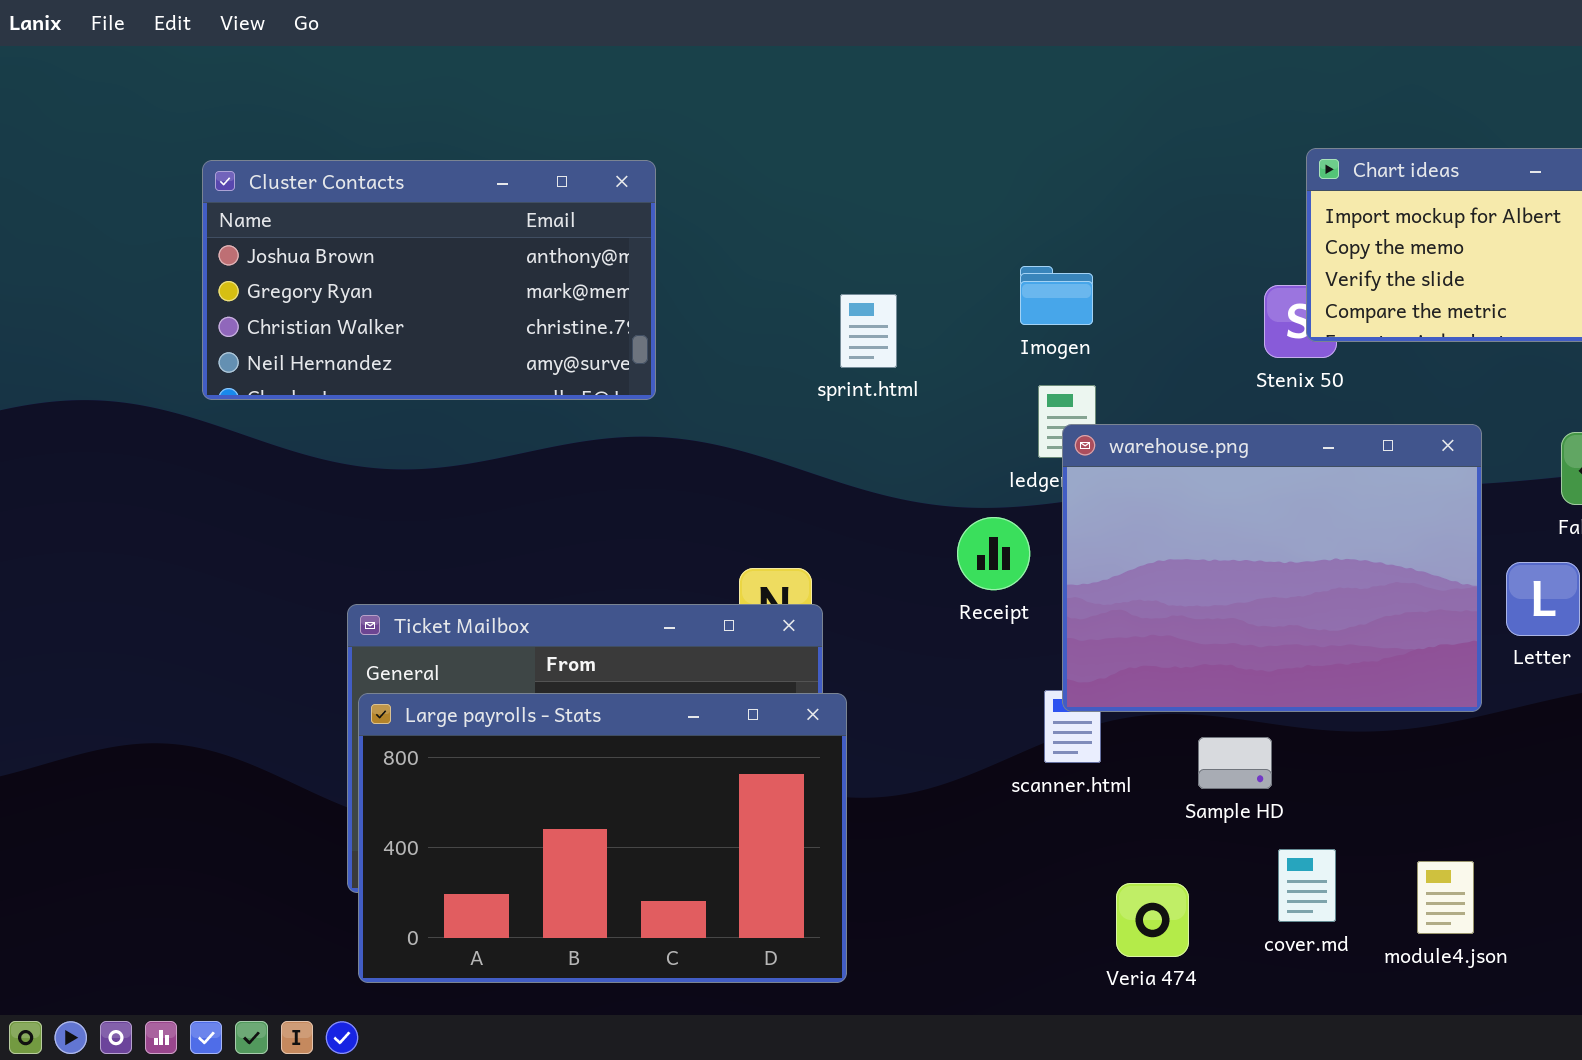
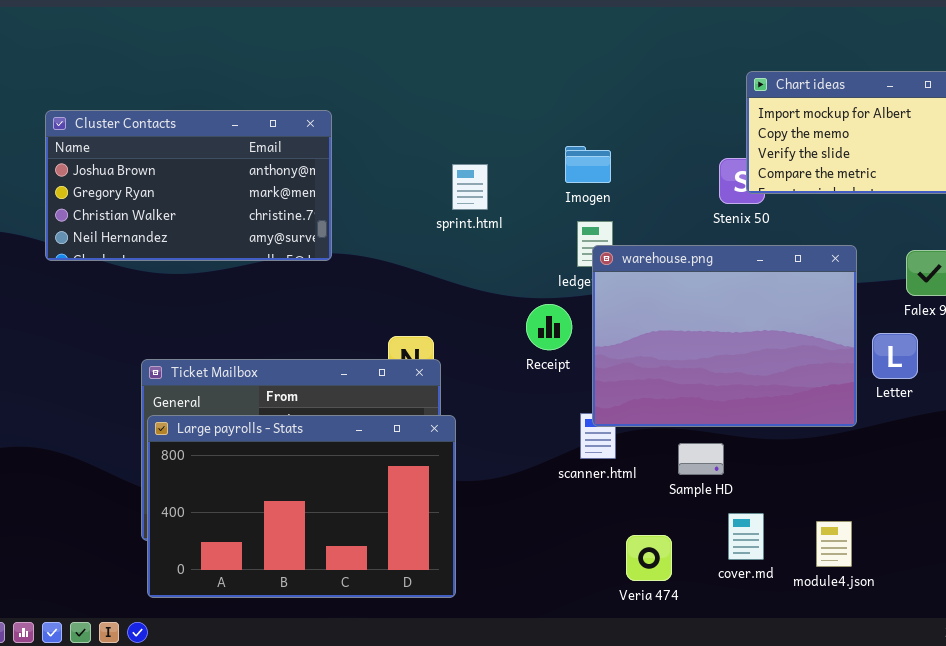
Cluster Contacts: [202,160,656,400] -> [45,110,332,261], moved

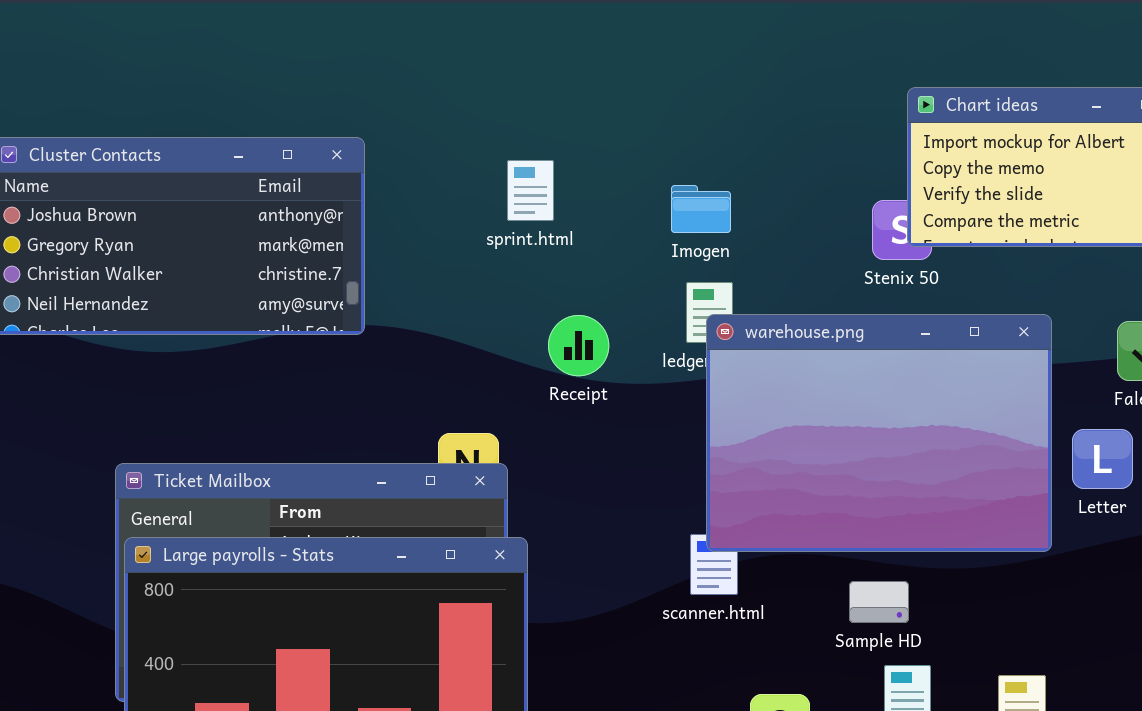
sprint.html: [452,164,488,210] -> [507,160,554,221], moved
Receipt: [526,304,572,350] -> [548,315,609,376], moved
Sample HD: [678,443,724,475] -> [849,581,909,623], moved

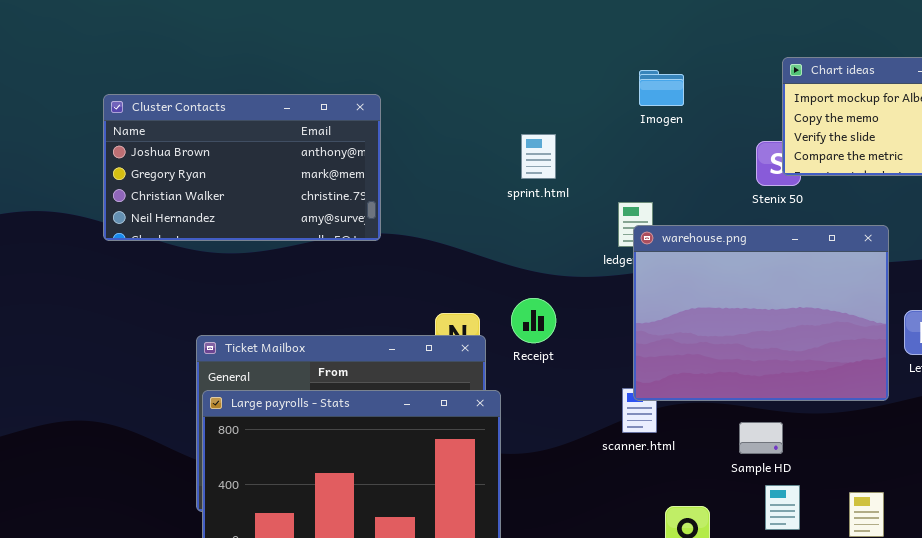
sprint.html: [507,160,554,221] -> [521,134,556,179], moved
Imogen: [671,185,731,233] -> [639,70,684,106], moved
Receipt: [548,315,609,376] -> [511,298,556,343], moved

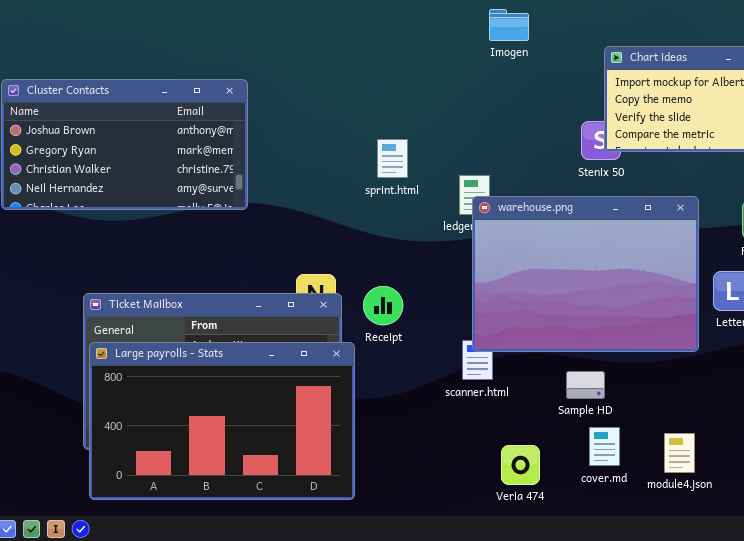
Imogen: [639,70,684,106] -> [489,9,529,41], moved
sprint.html: [521,134,556,179] -> [377,139,408,178], moved
Receipt: [511,298,556,343] -> [363,286,403,325], moved

